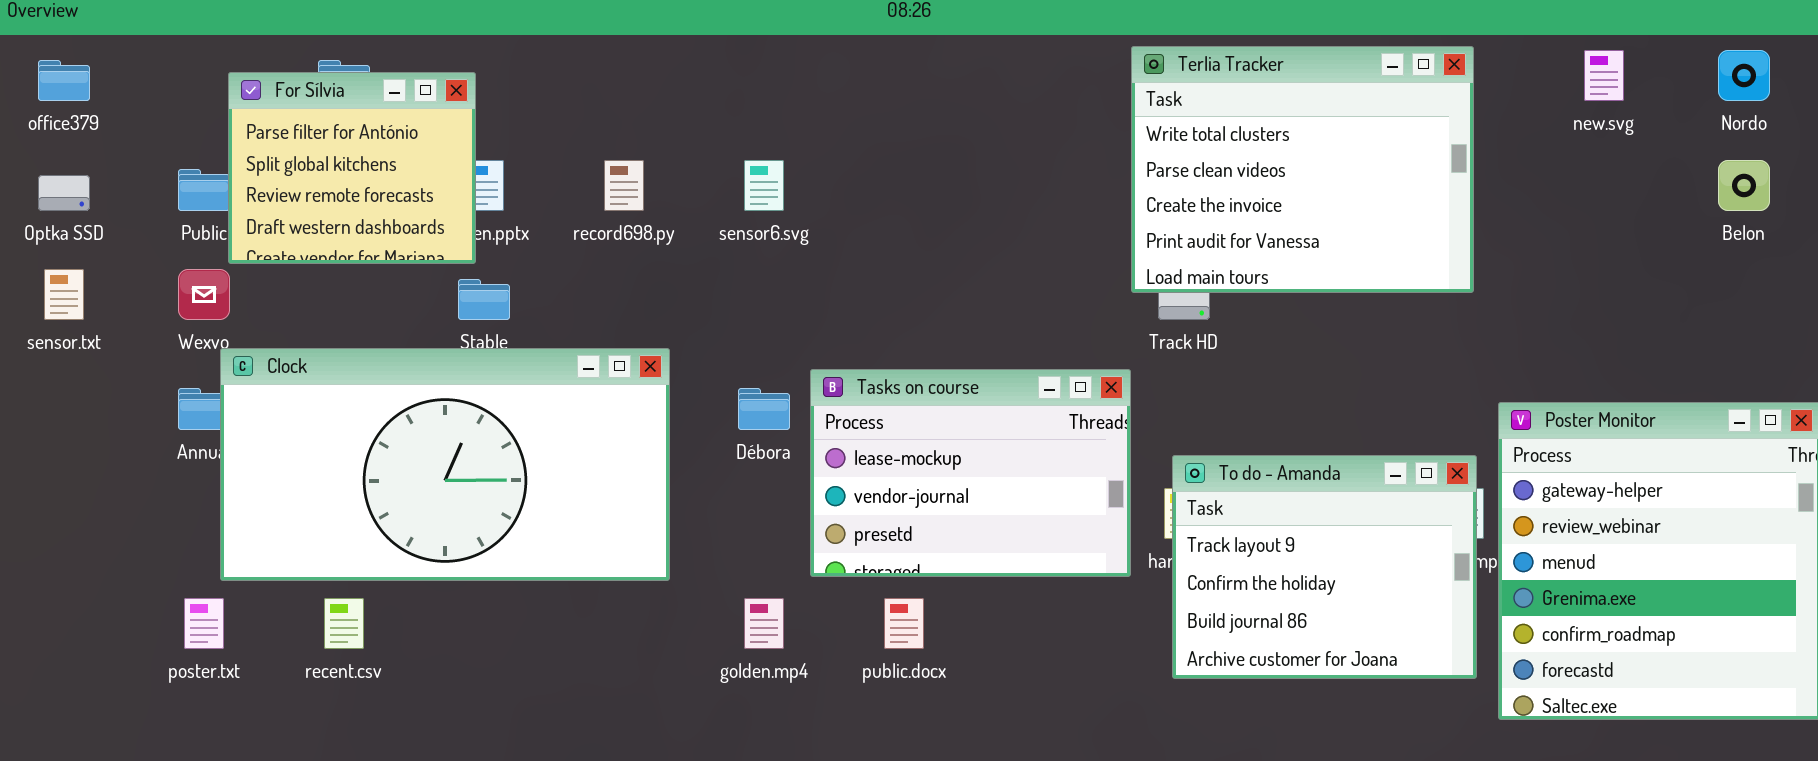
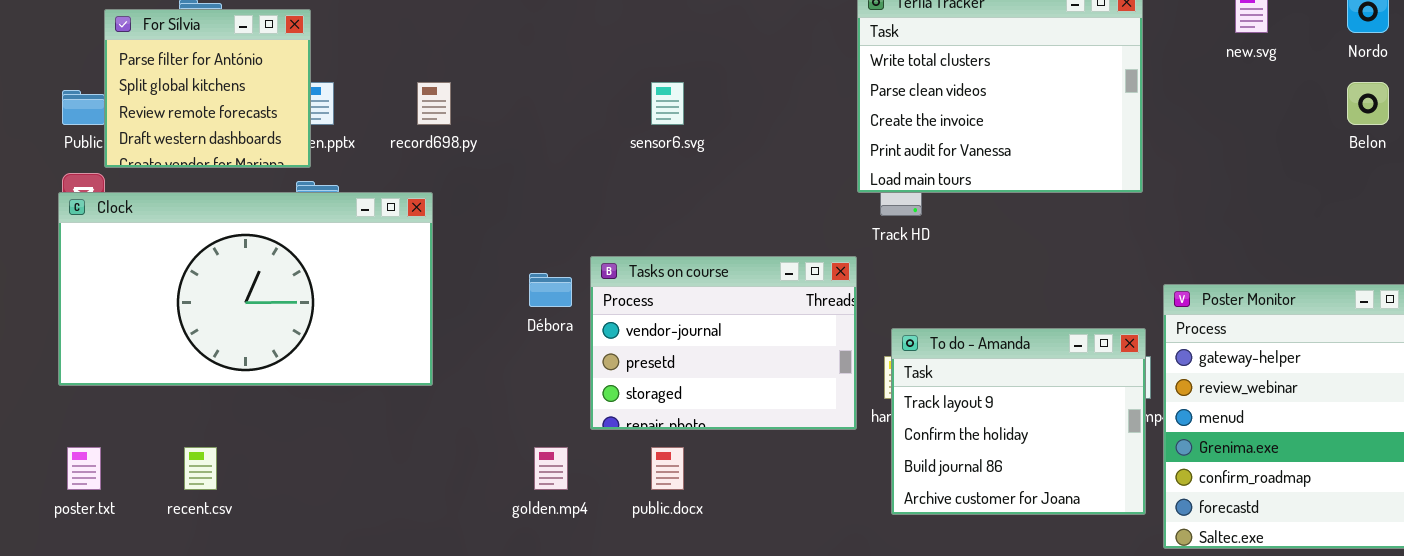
sensor6.svg: [744,160,784,211] -> [651,82,684,125], moved
Clock: [220,348,670,581] -> [58,192,433,386], moved
Tasks on course: [810,369,1131,577] -> [590,256,857,430], scrolled down 1 row

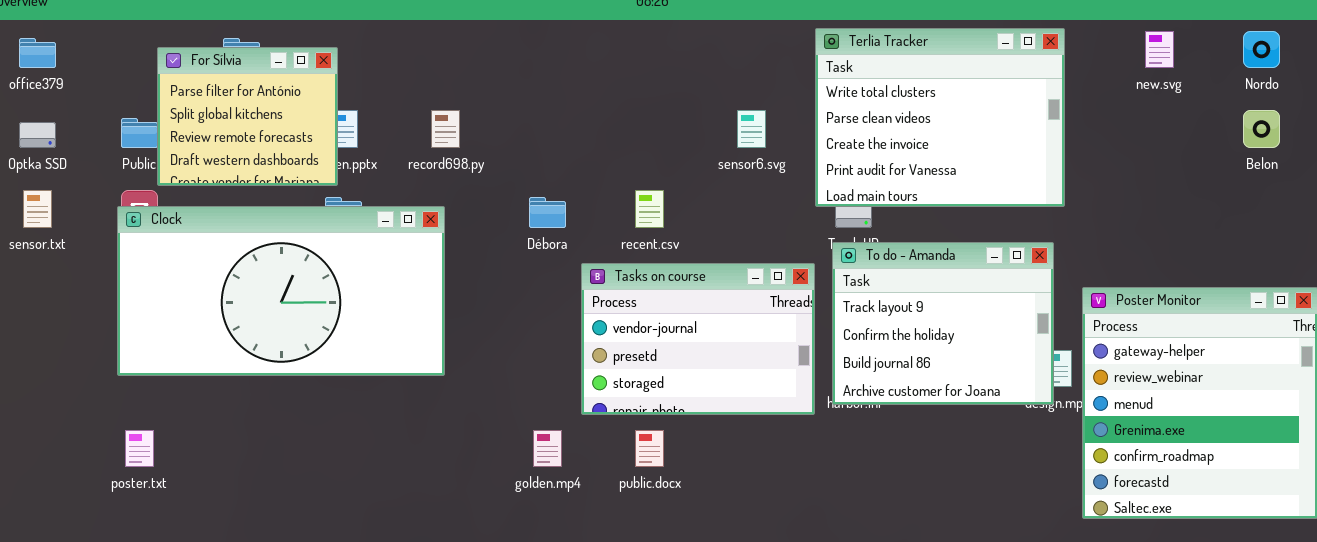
sensor6.svg: [651,82,684,125] -> [737,110,766,148], moved
Débora: [529,273,572,307] -> [529,197,566,228], moved
To do - Amanda: [891,328,1146,515] -> [832,242,1054,405], moved
recent.csv: [184,447,217,490] -> [635,190,664,228], moved

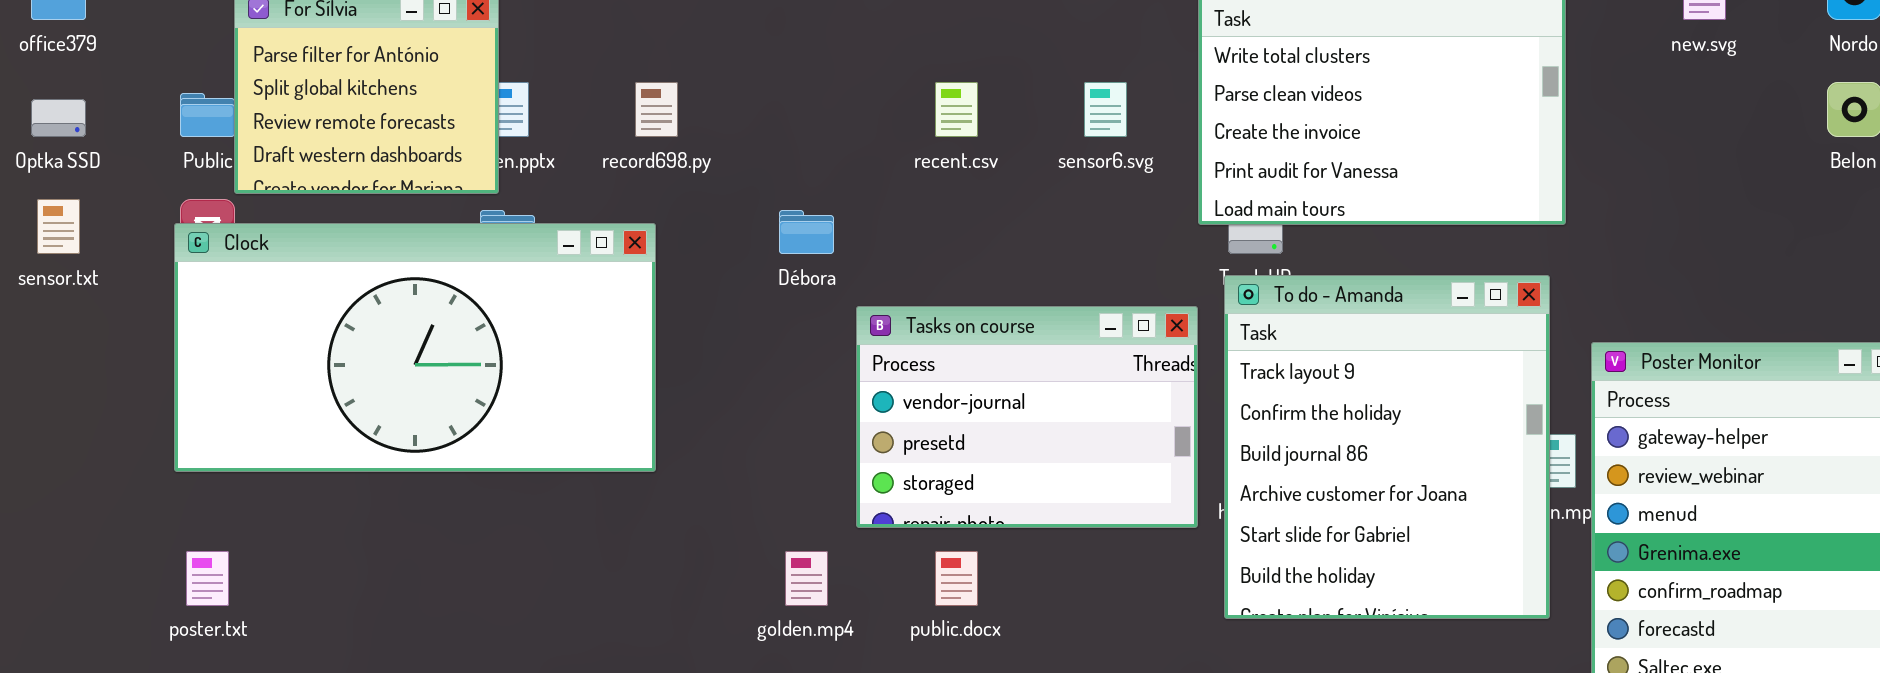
recent.csv: [635,190,664,228] -> [935,82,978,137], moved
To do - Amanda: [832,242,1054,405] -> [1224,275,1550,619], resized

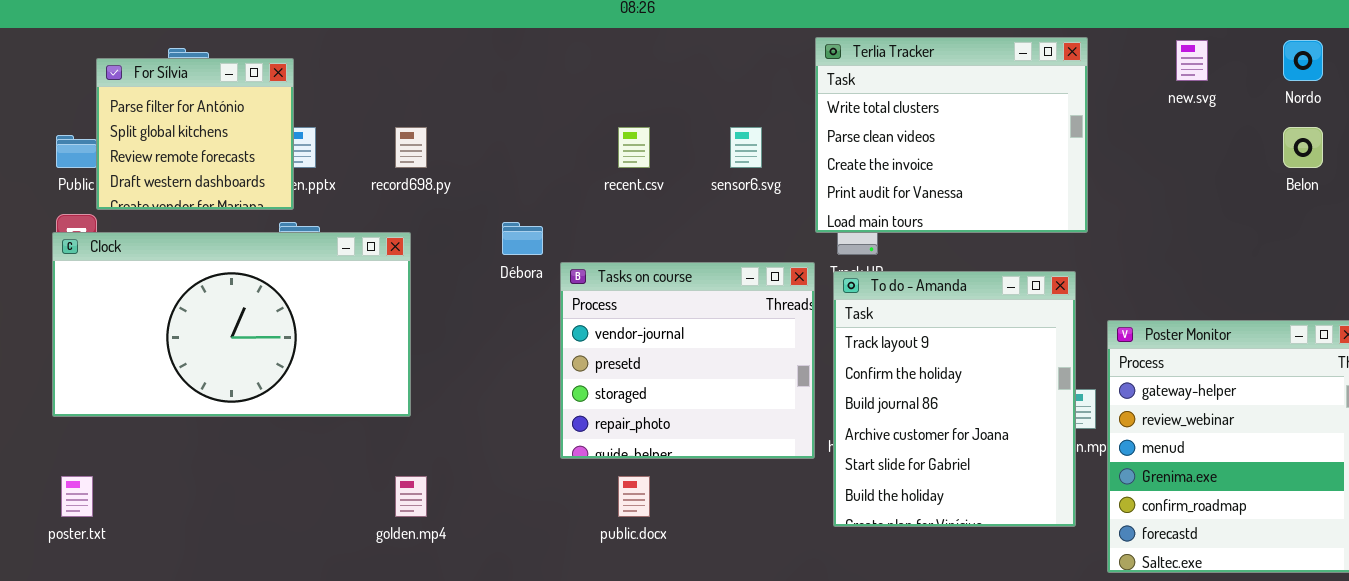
Tasks on course: [856,306,1198,528] -> [560,262,815,459], resized
golden.mp4: [785,551,828,606] -> [395,476,427,517], moved

